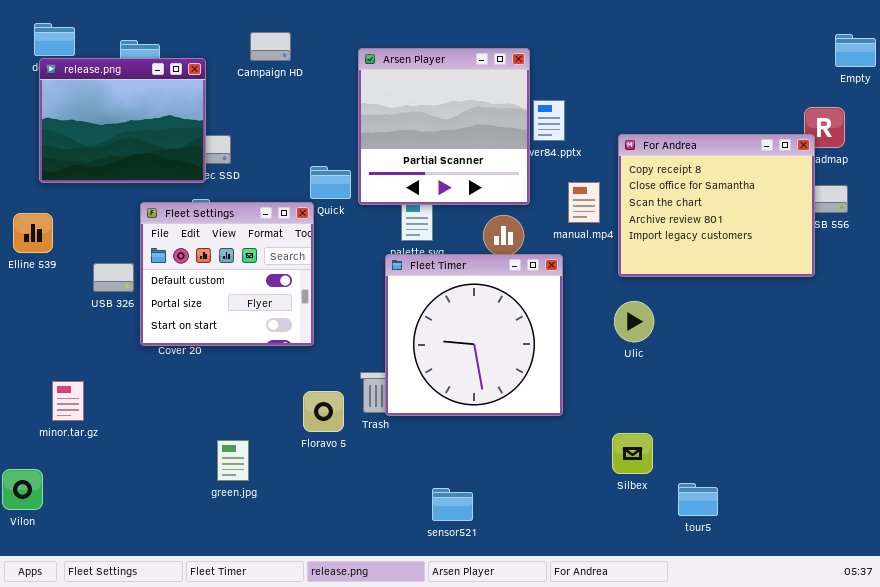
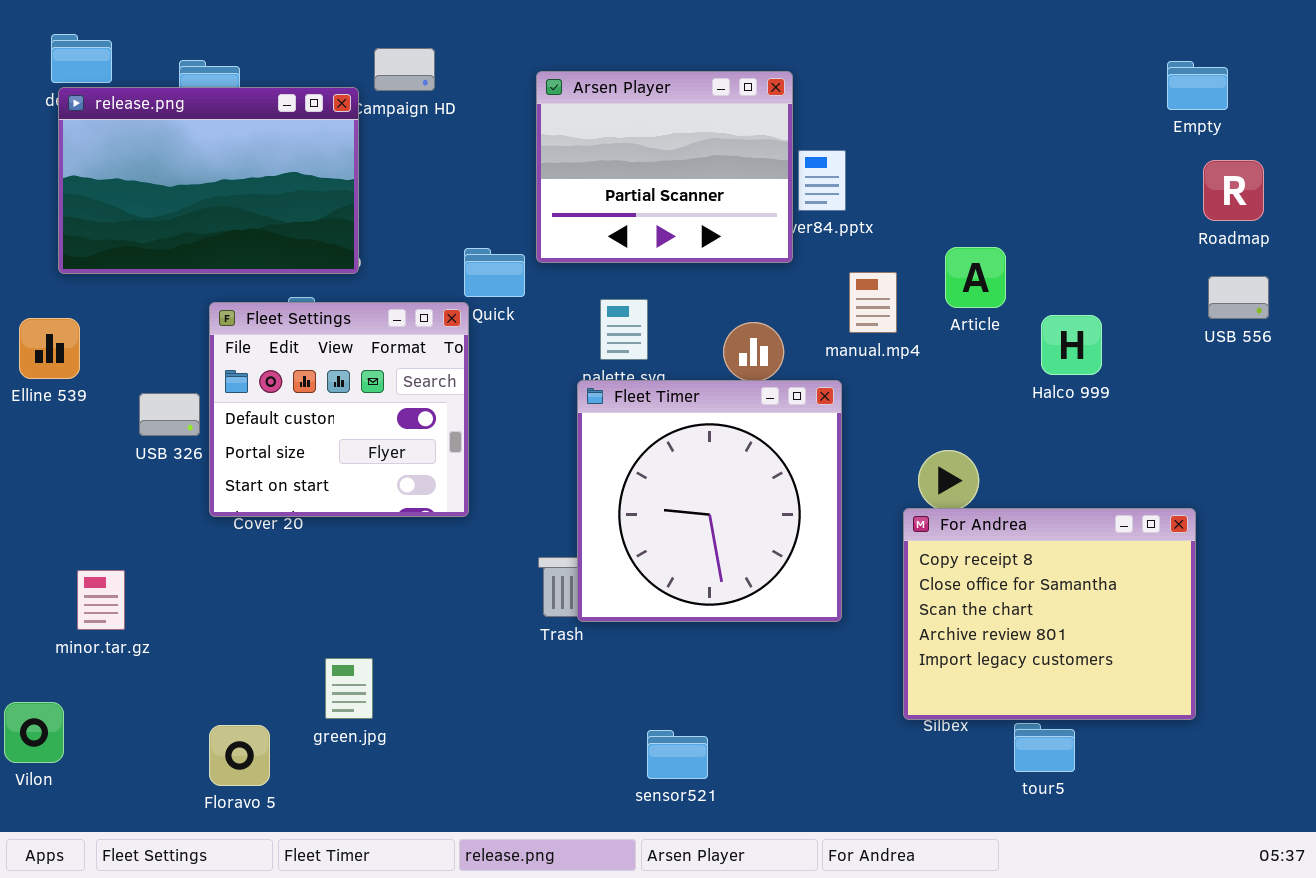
Empty: [835,34,876,67] -> [1167,61,1228,110], moved
Arsen Player: [358,48,530,205] -> [536,71,793,263], resized
release.png: [39,58,206,183] -> [58,87,359,274], resized
For Andrea: [618,134,815,277] -> [903,508,1196,720], moved
Floravo 5: [303,391,344,432] -> [209,725,270,786], moved

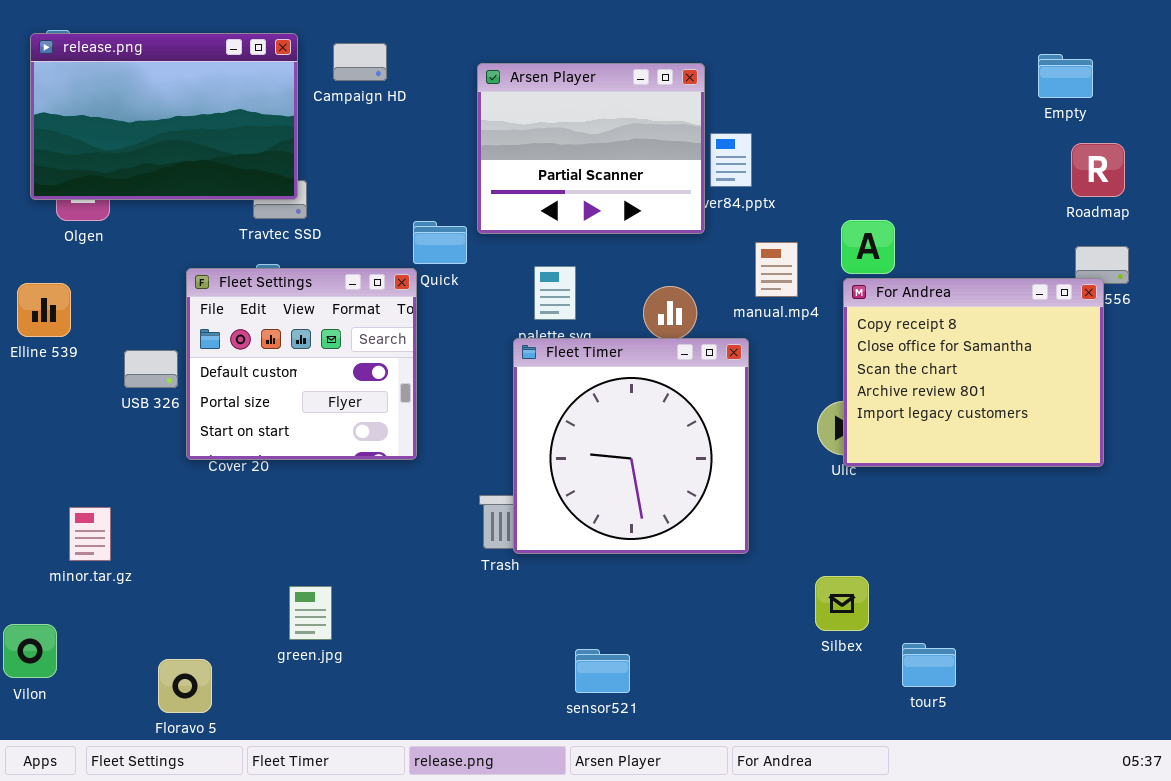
release.png: [58,87,359,274] -> [30,33,298,200], moved
For Andrea: [903,508,1196,720] -> [843,278,1104,467], moved
Floravo 5: [209,725,270,786] -> [158,659,212,713], moved

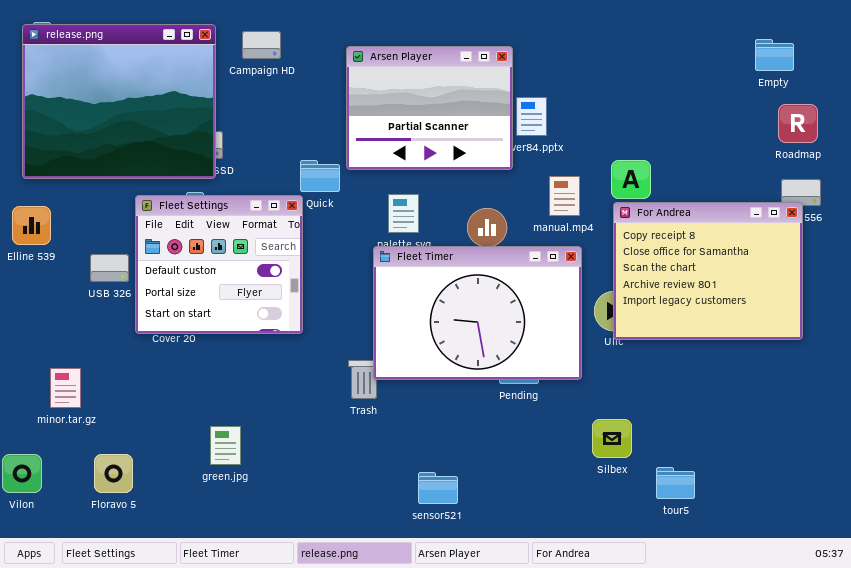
release.png: [30,33,298,200] -> [22,24,216,179], resized
Fleet Timer: [513,338,749,554] -> [373,246,582,380], resized
Floravo 5: [158,659,212,713] -> [94,454,133,493], moved

